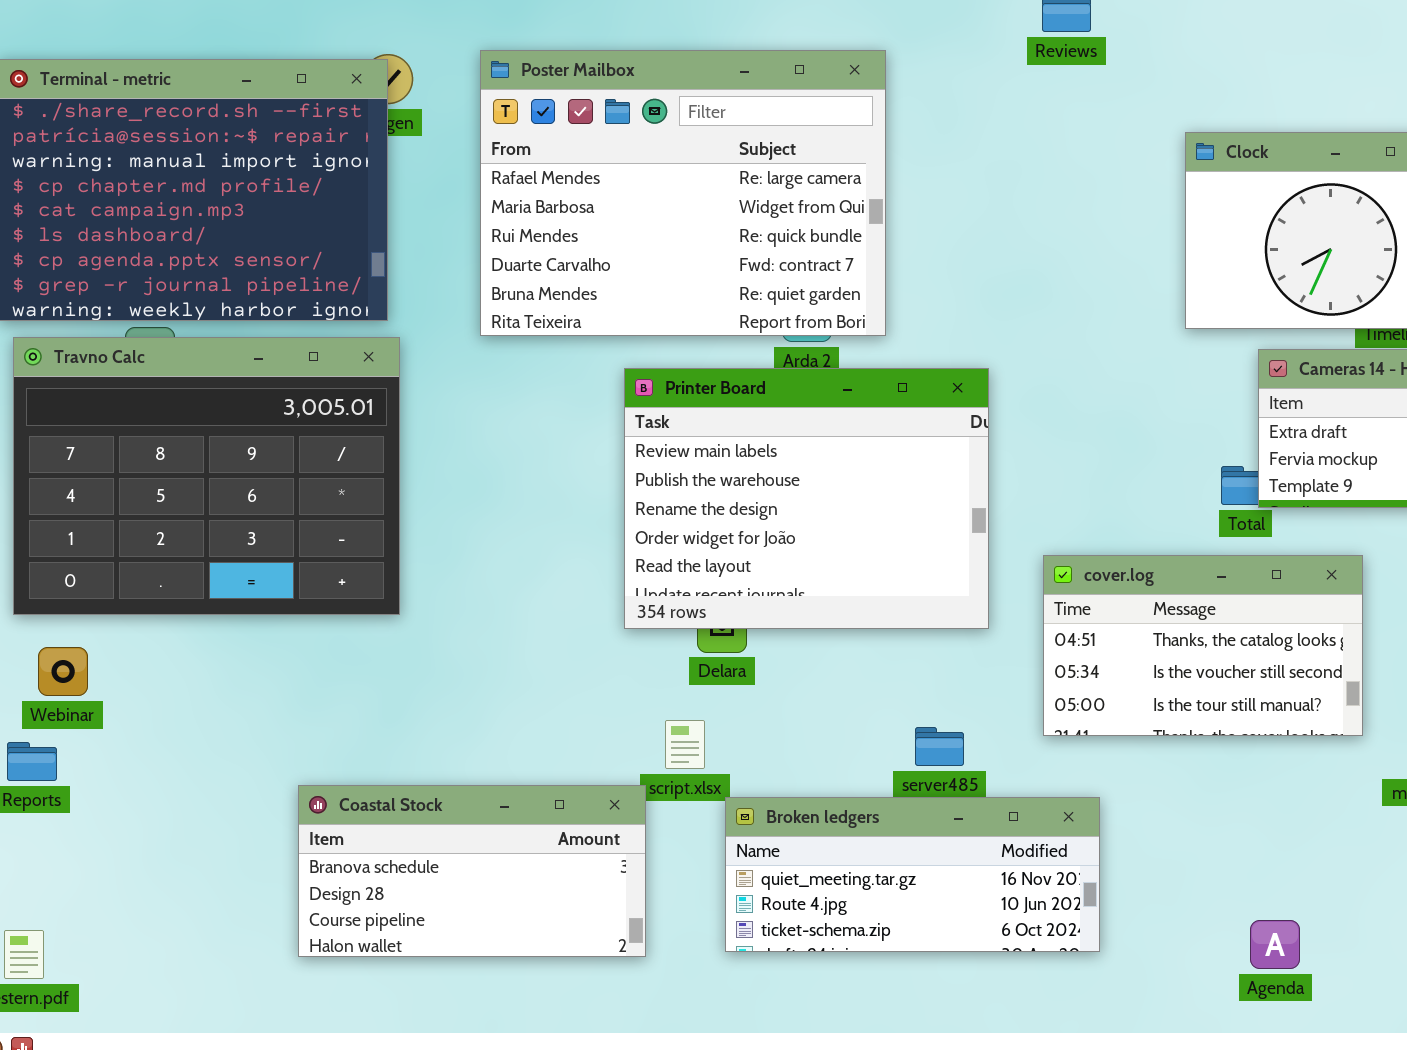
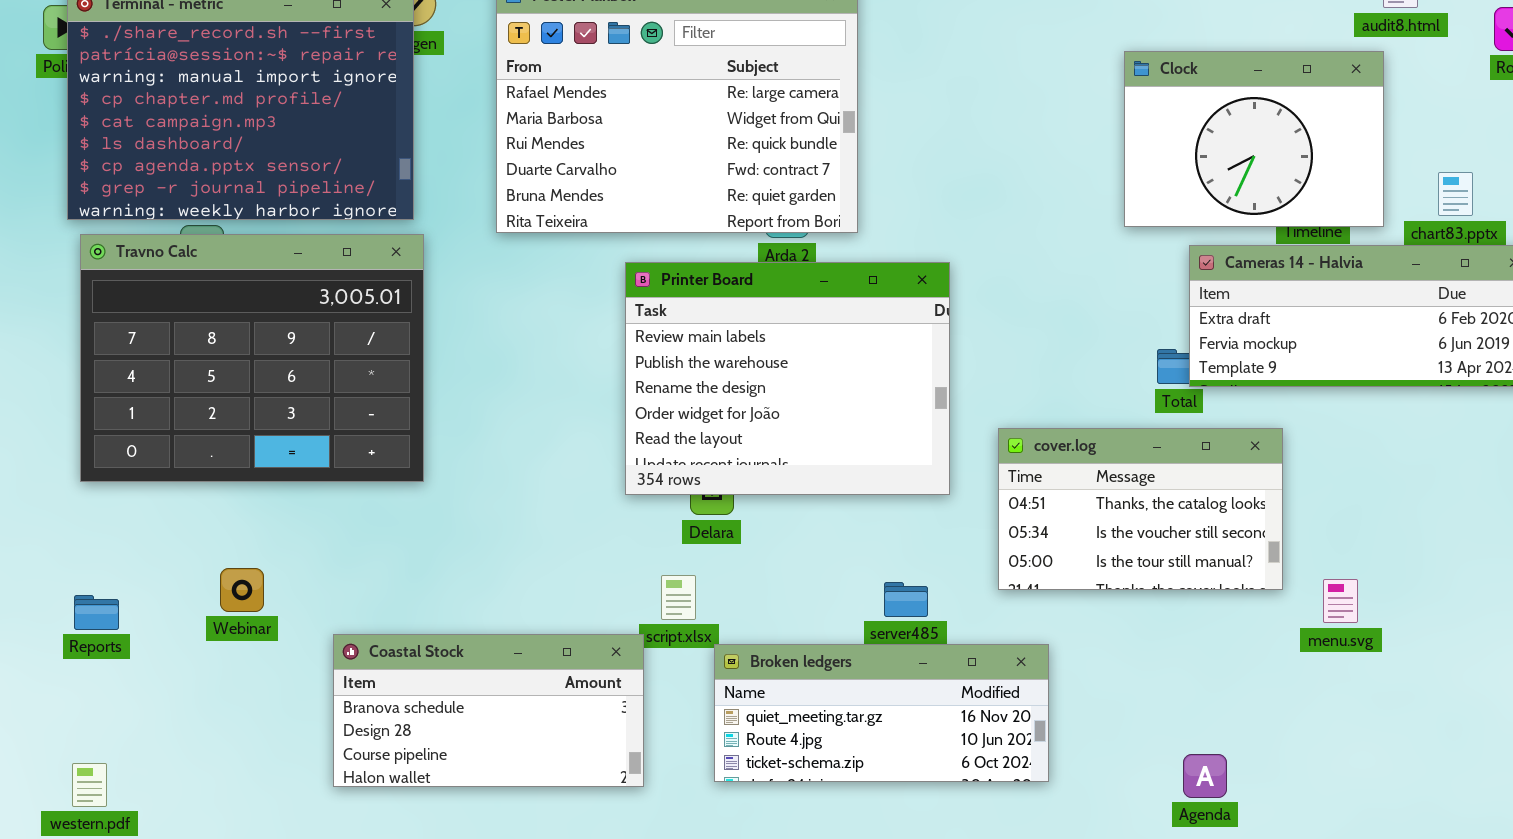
Webinar: [38,647,88,696] -> [220,568,264,612], moved

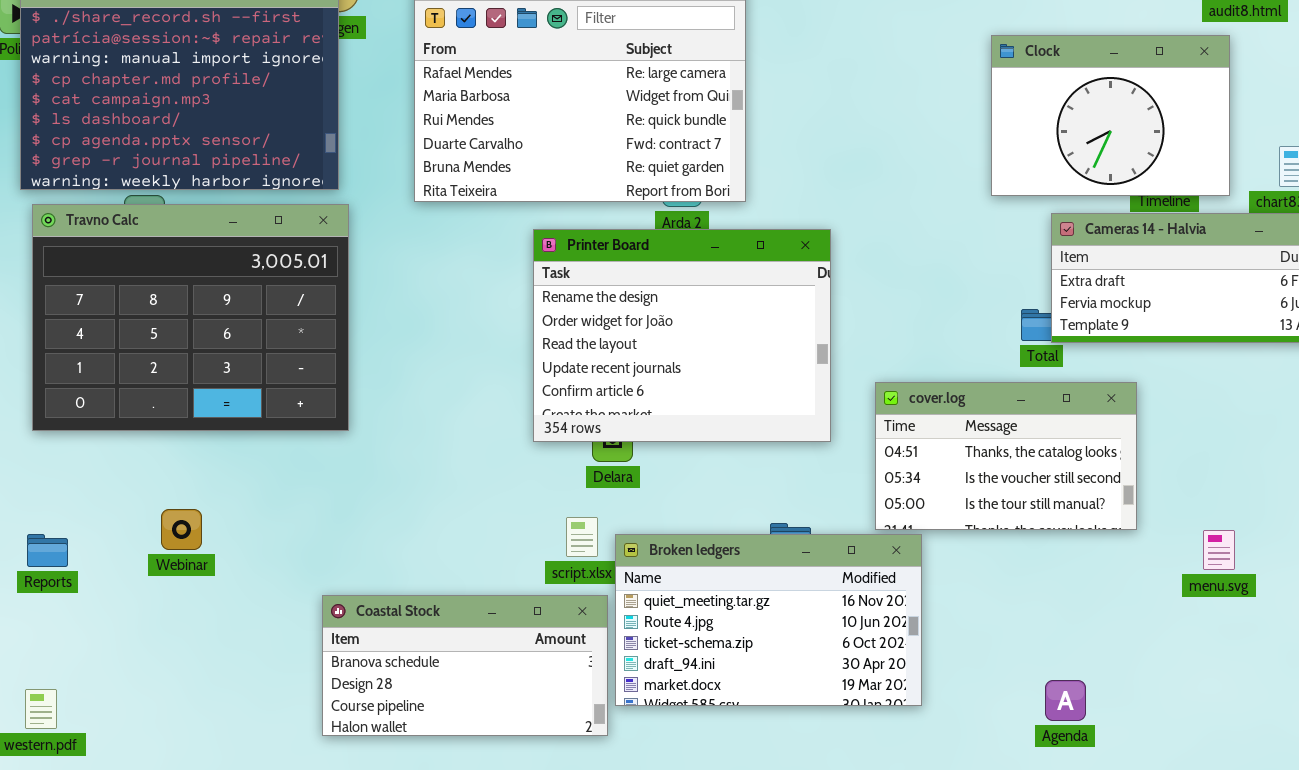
Printer Board: [625,262,950,495] -> [533,229,831,442], scrolled down 2 rows
menu.svg: [1323,579,1358,623] -> [1203,530,1235,570], moved
Coastal Stock: [333,634,644,787] -> [322,595,608,736], moved
Broken ledgers: [714,644,1049,782] -> [615,534,922,706], resized

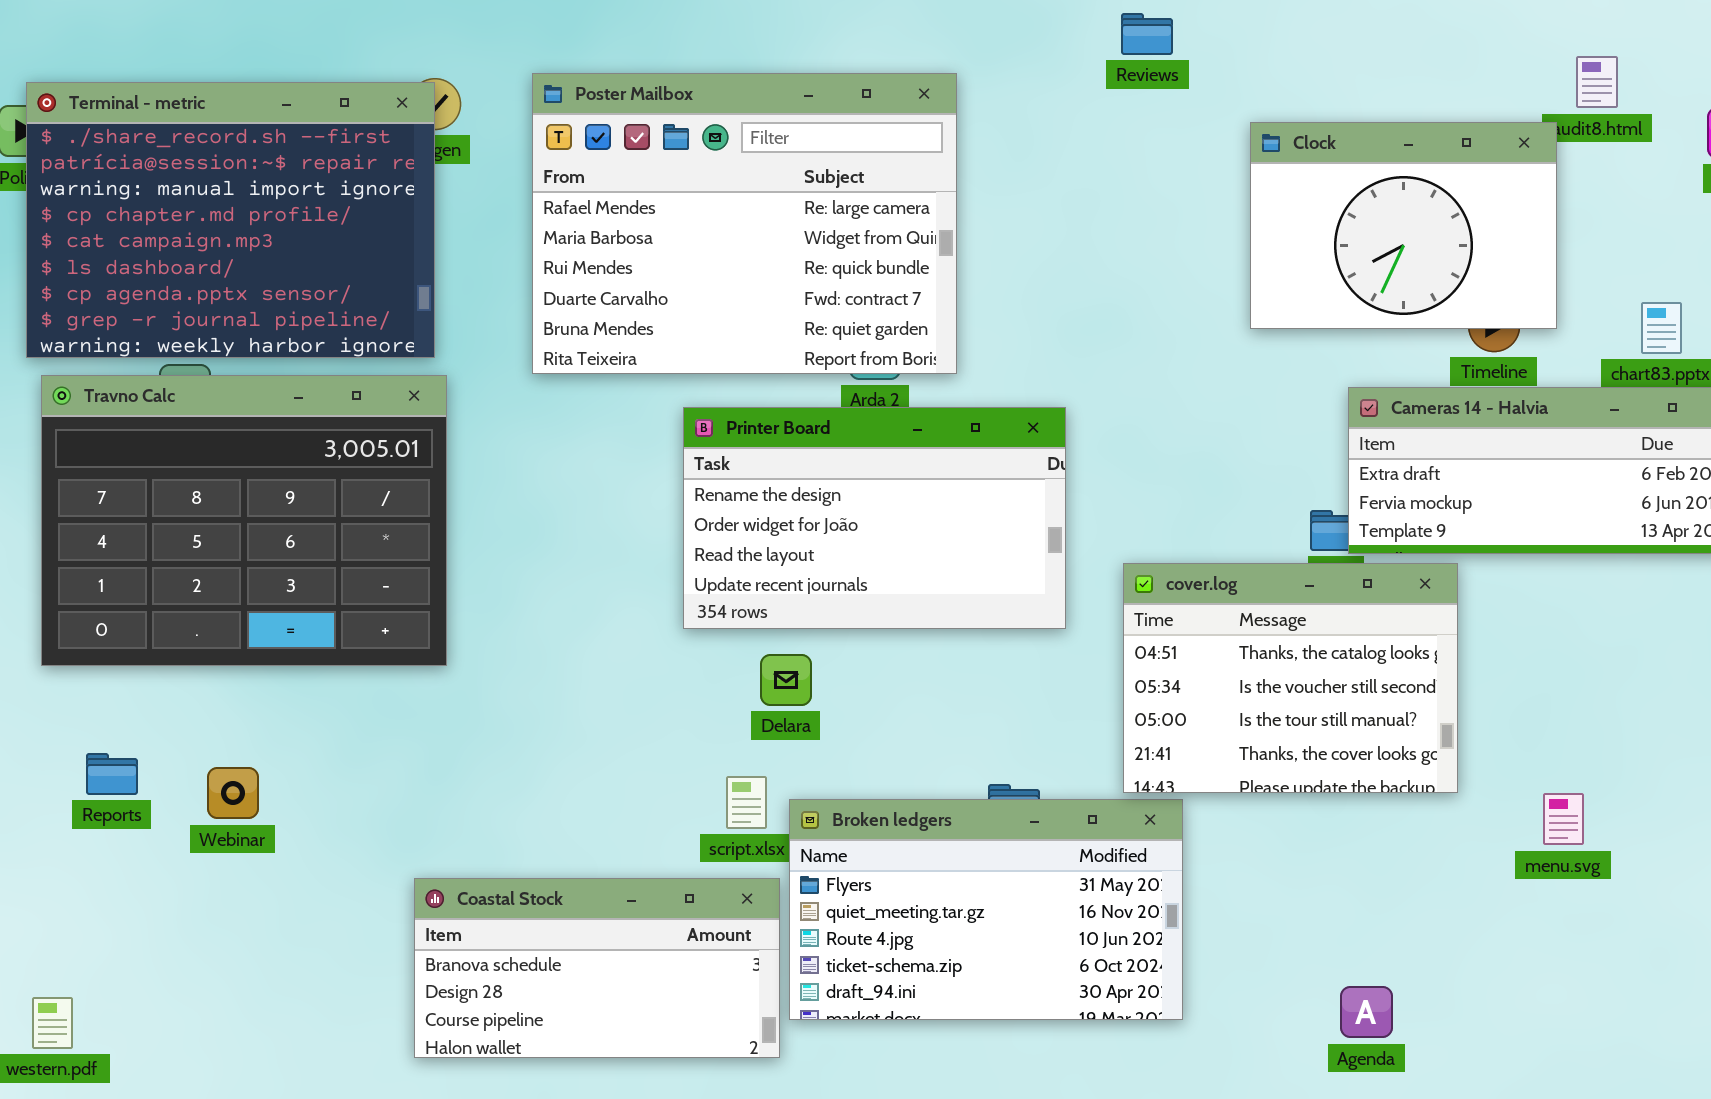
Clock: [991,35,1230,196] -> [1250,122,1557,329], moved
Printer Board: [533,229,831,442] -> [683,407,1066,629], resized
cover.log: [875,382,1137,530] -> [1123,563,1458,793], resized
Reports: [27,534,68,567] -> [86,753,138,795], moved
Broken ledgers: [615,534,922,706] -> [789,799,1183,1020], scrolled up 1 row

